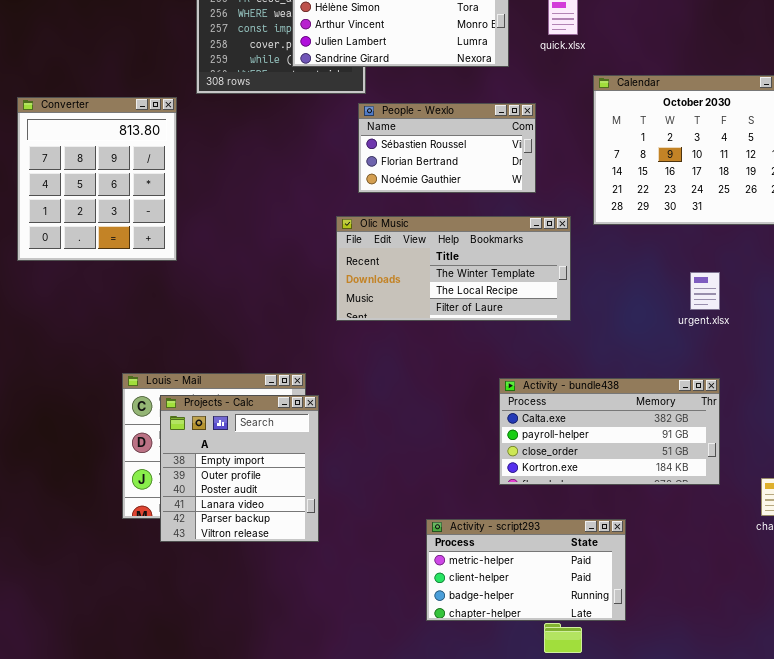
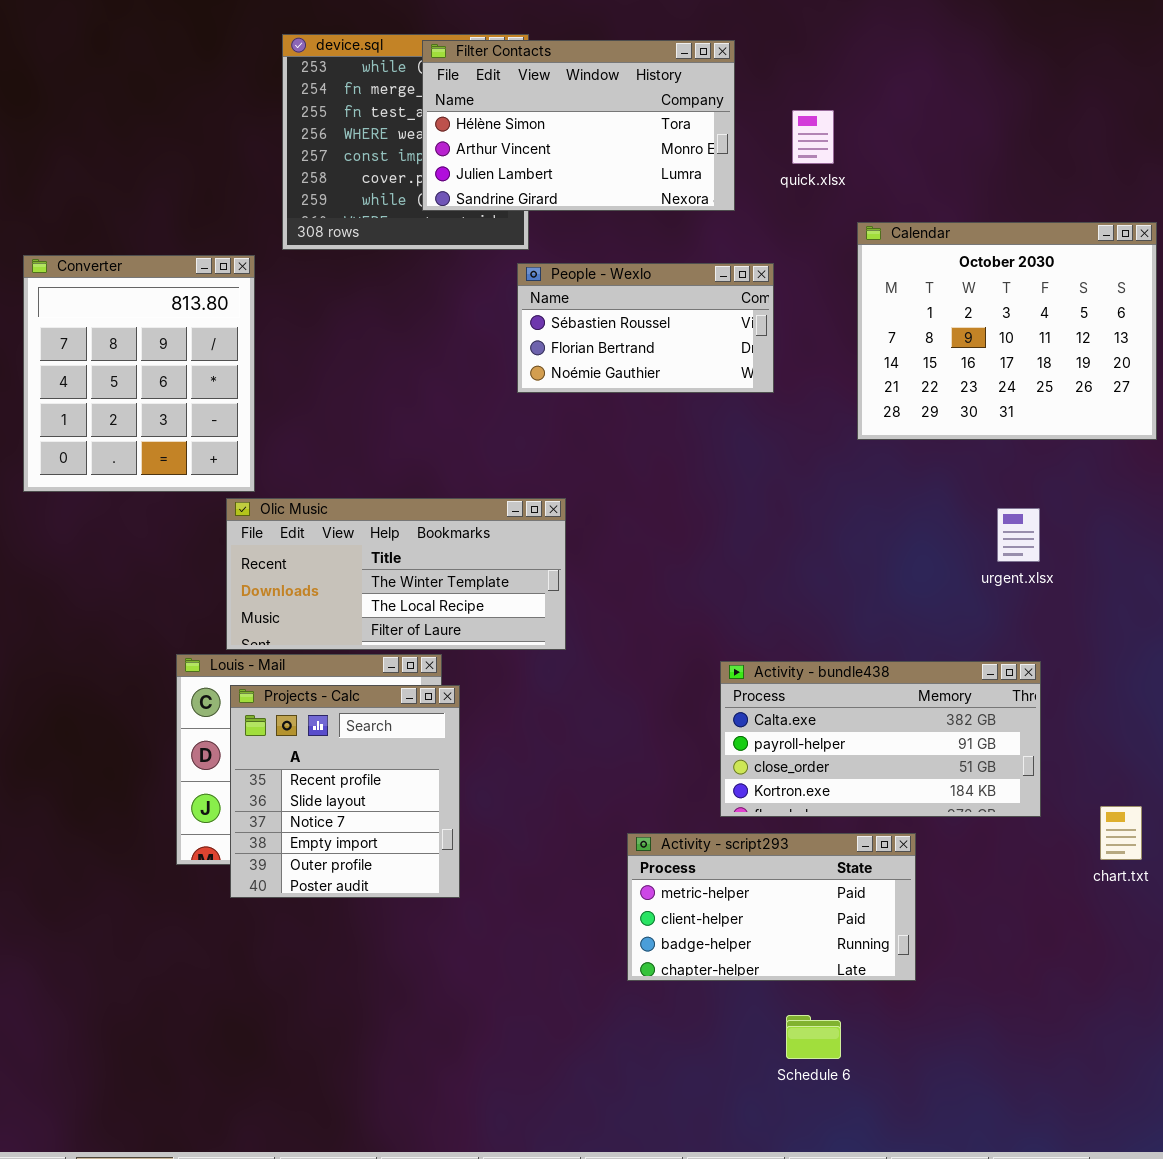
Olic Music: [336,216,571,321] -> [226,498,566,650], moved
Projects - Calc: [160,395,319,542] -> [230,685,460,898], scrolled up 3 rows
Activity - script293: [426,519,626,621] -> [627,833,916,981], moved

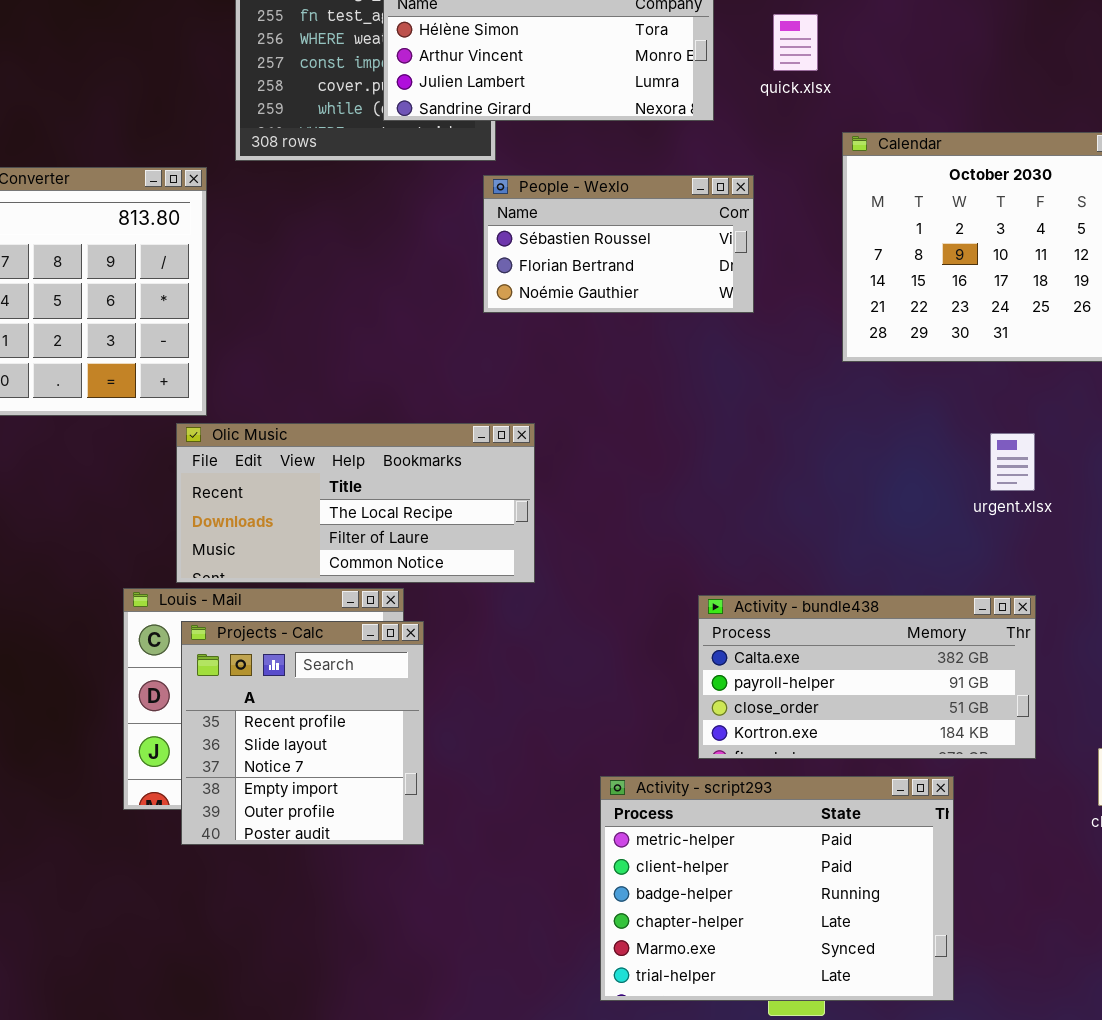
Olic Music: [226,498,566,650] -> [176,423,535,583], scrolled down 1 row
Activity - script293: [627,833,916,981] -> [600,776,954,1001], resized

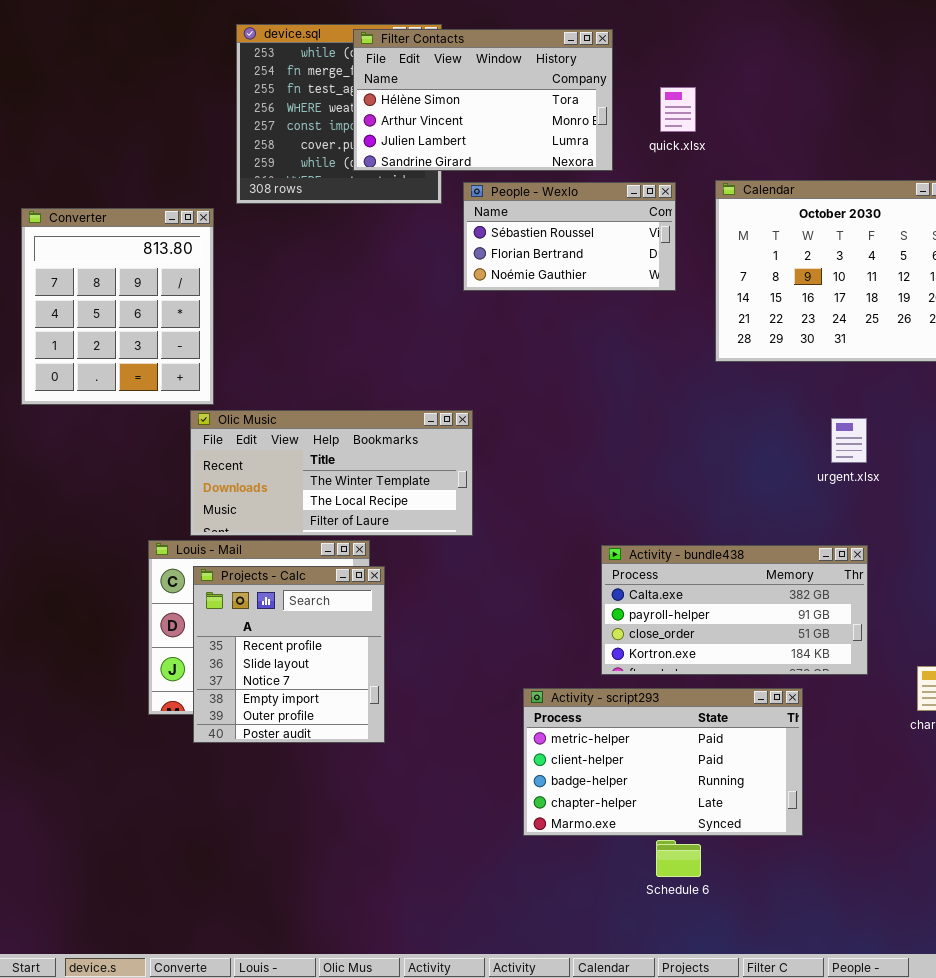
People - Wexlo: [483,175,754,313] -> [463,182,676,291], moved
Olic Music: [176,423,535,583] -> [190,410,473,536], scrolled up 1 row
Activity - script293: [600,776,954,1001] -> [523,688,803,836], resized

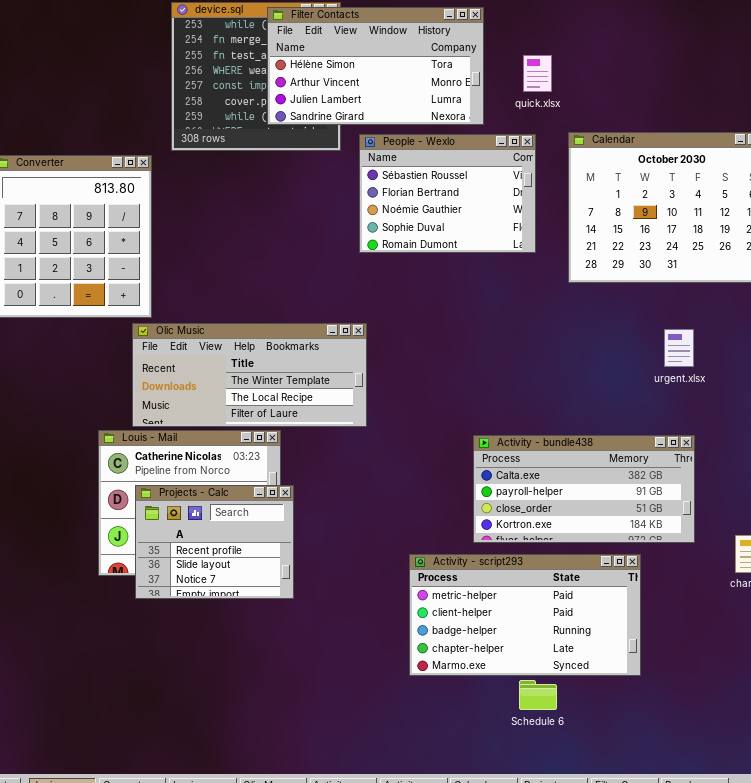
People - Wexlo: [463,182,676,291] -> [359,134,536,253], resized
Projects - Calc: [193,566,385,743] -> [135,485,294,599], resized

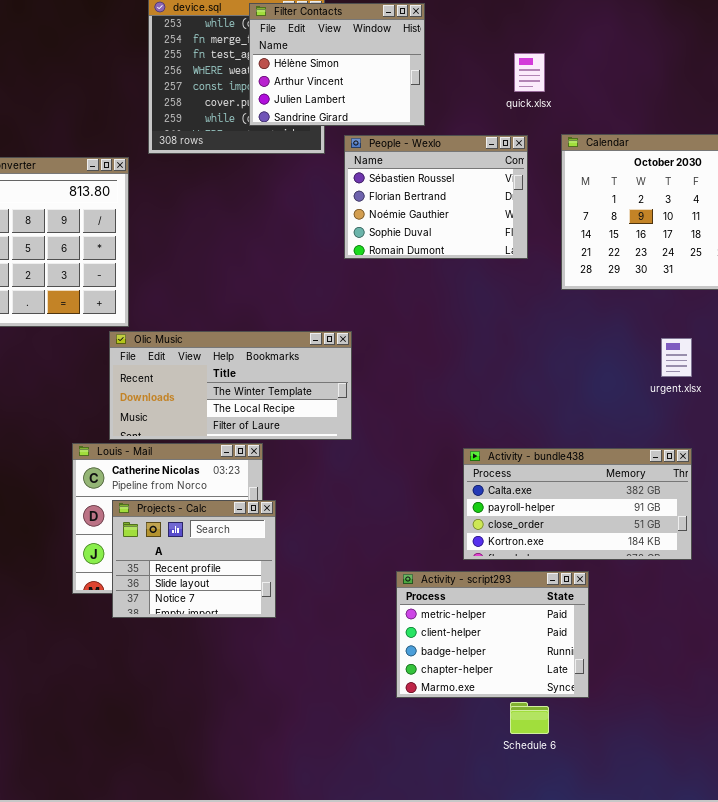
Filter Contacts: [267,7,484,125] -> [249,3,425,126], resized
Activity - script293: [409,554,641,676] -> [396,571,589,698], resized

